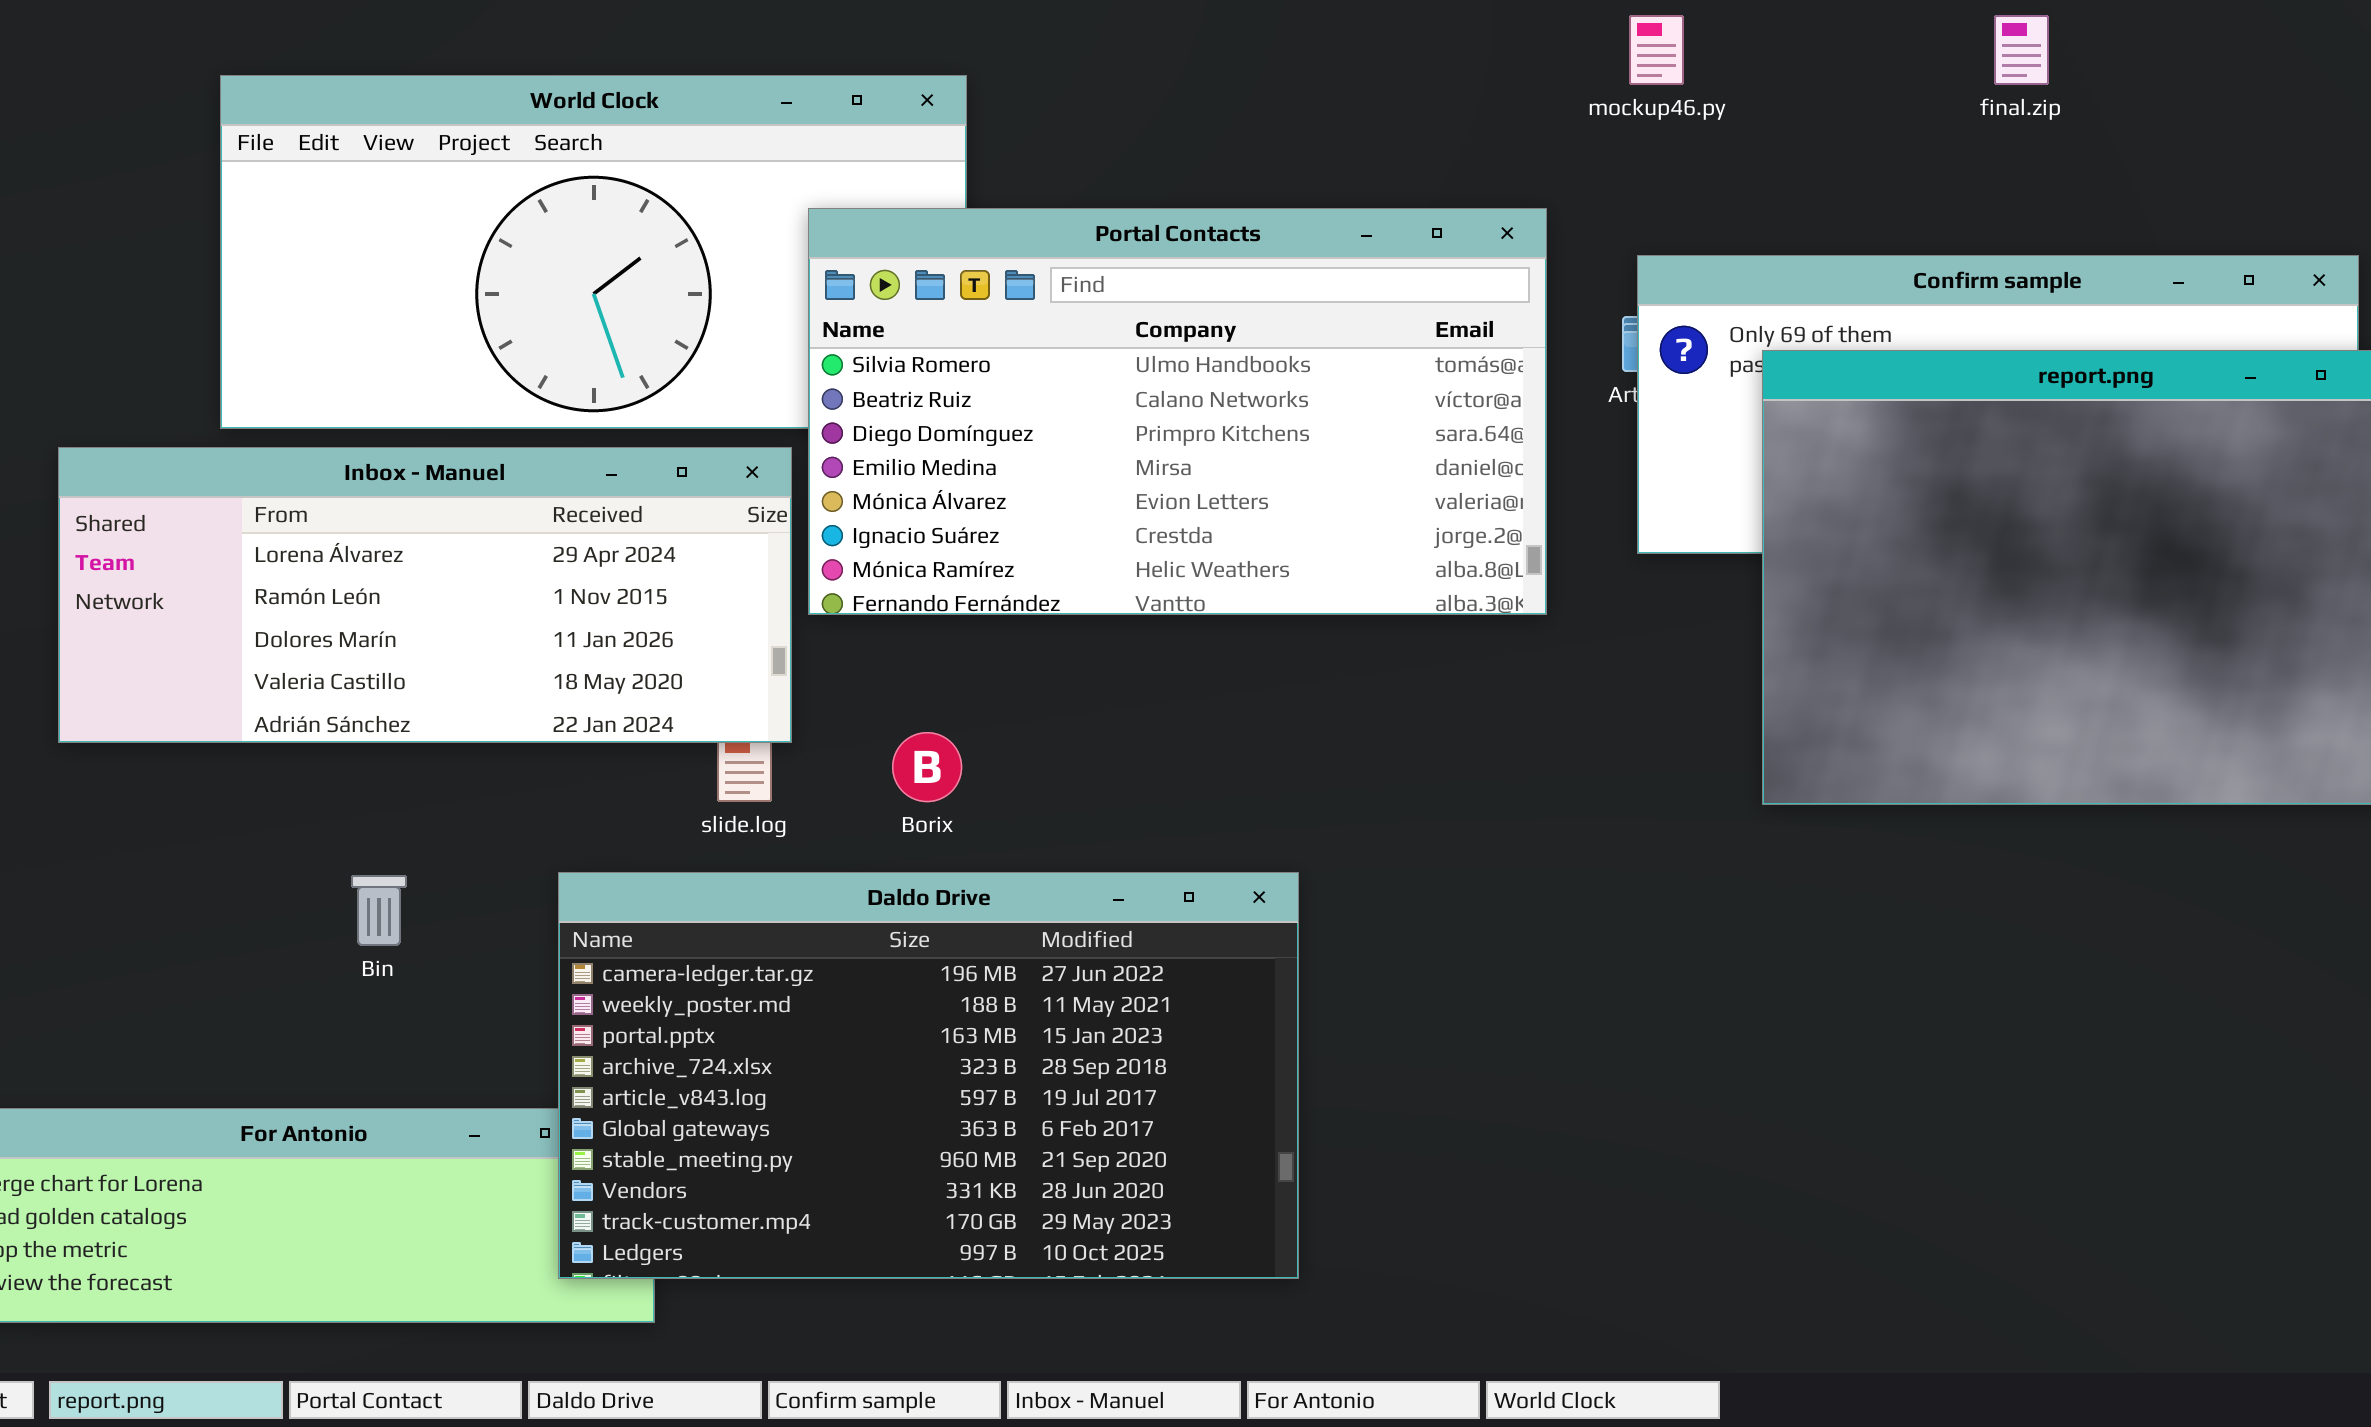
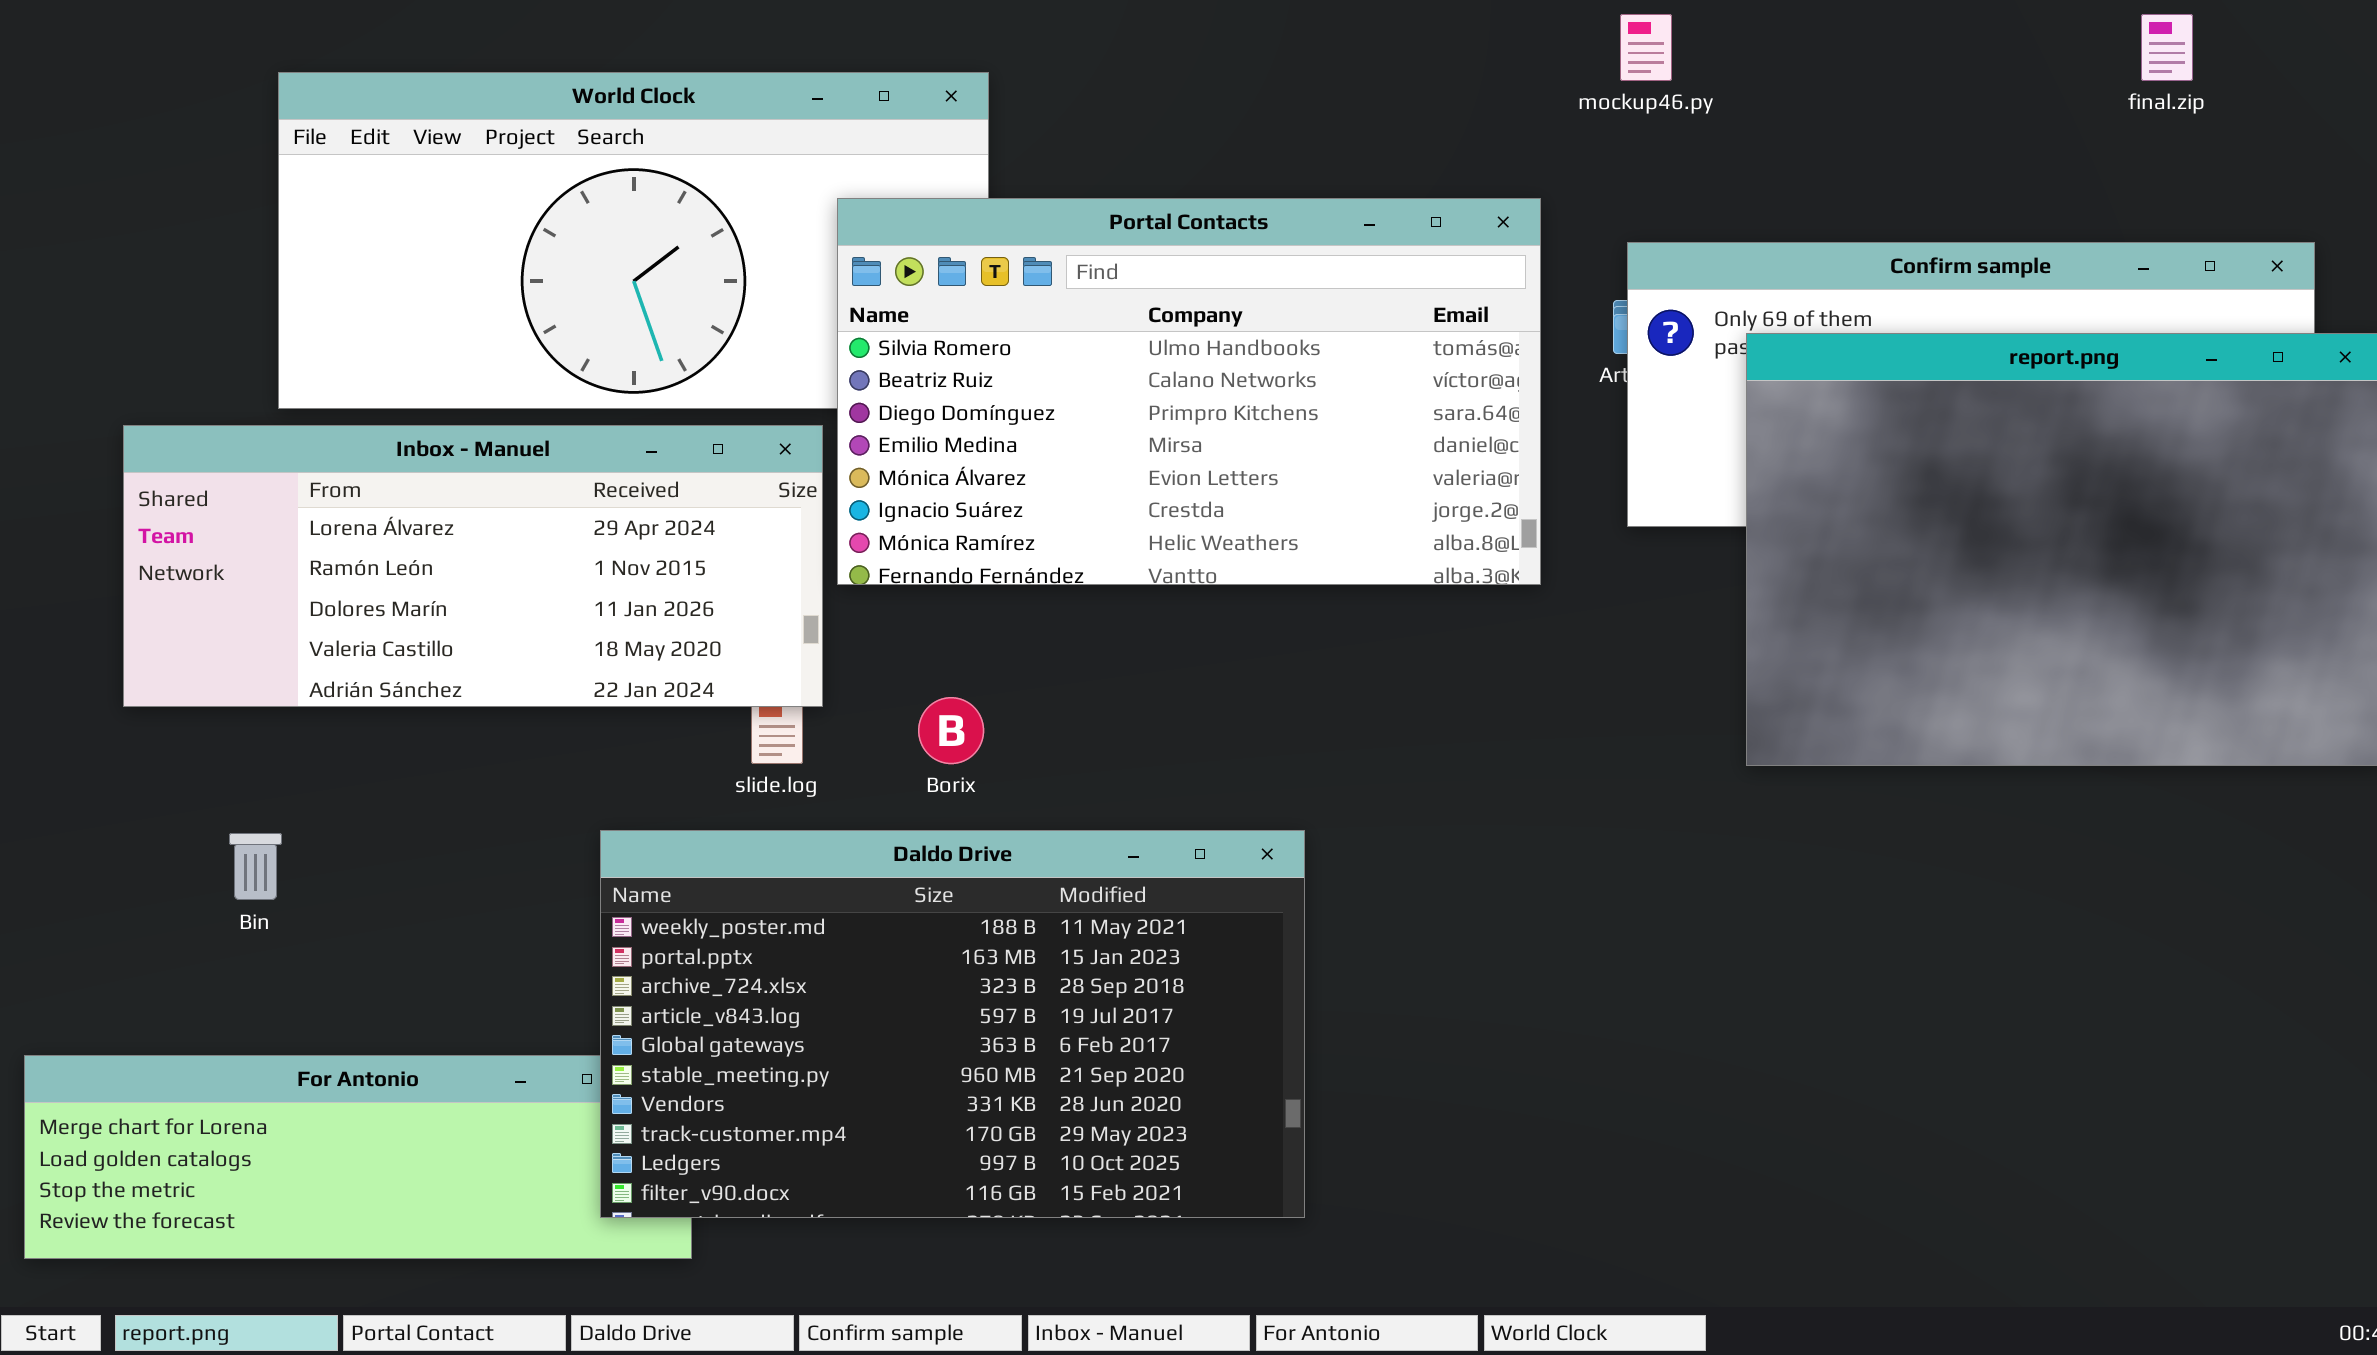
final.zip: [1994,15,2049,85] -> [2141,14,2193,81], moved
Daldo Drive: [558,872,1299,1279] -> [600,830,1305,1218], scrolled down 1 row
Bin: [351,875,407,946] -> [229,833,282,900], moved

